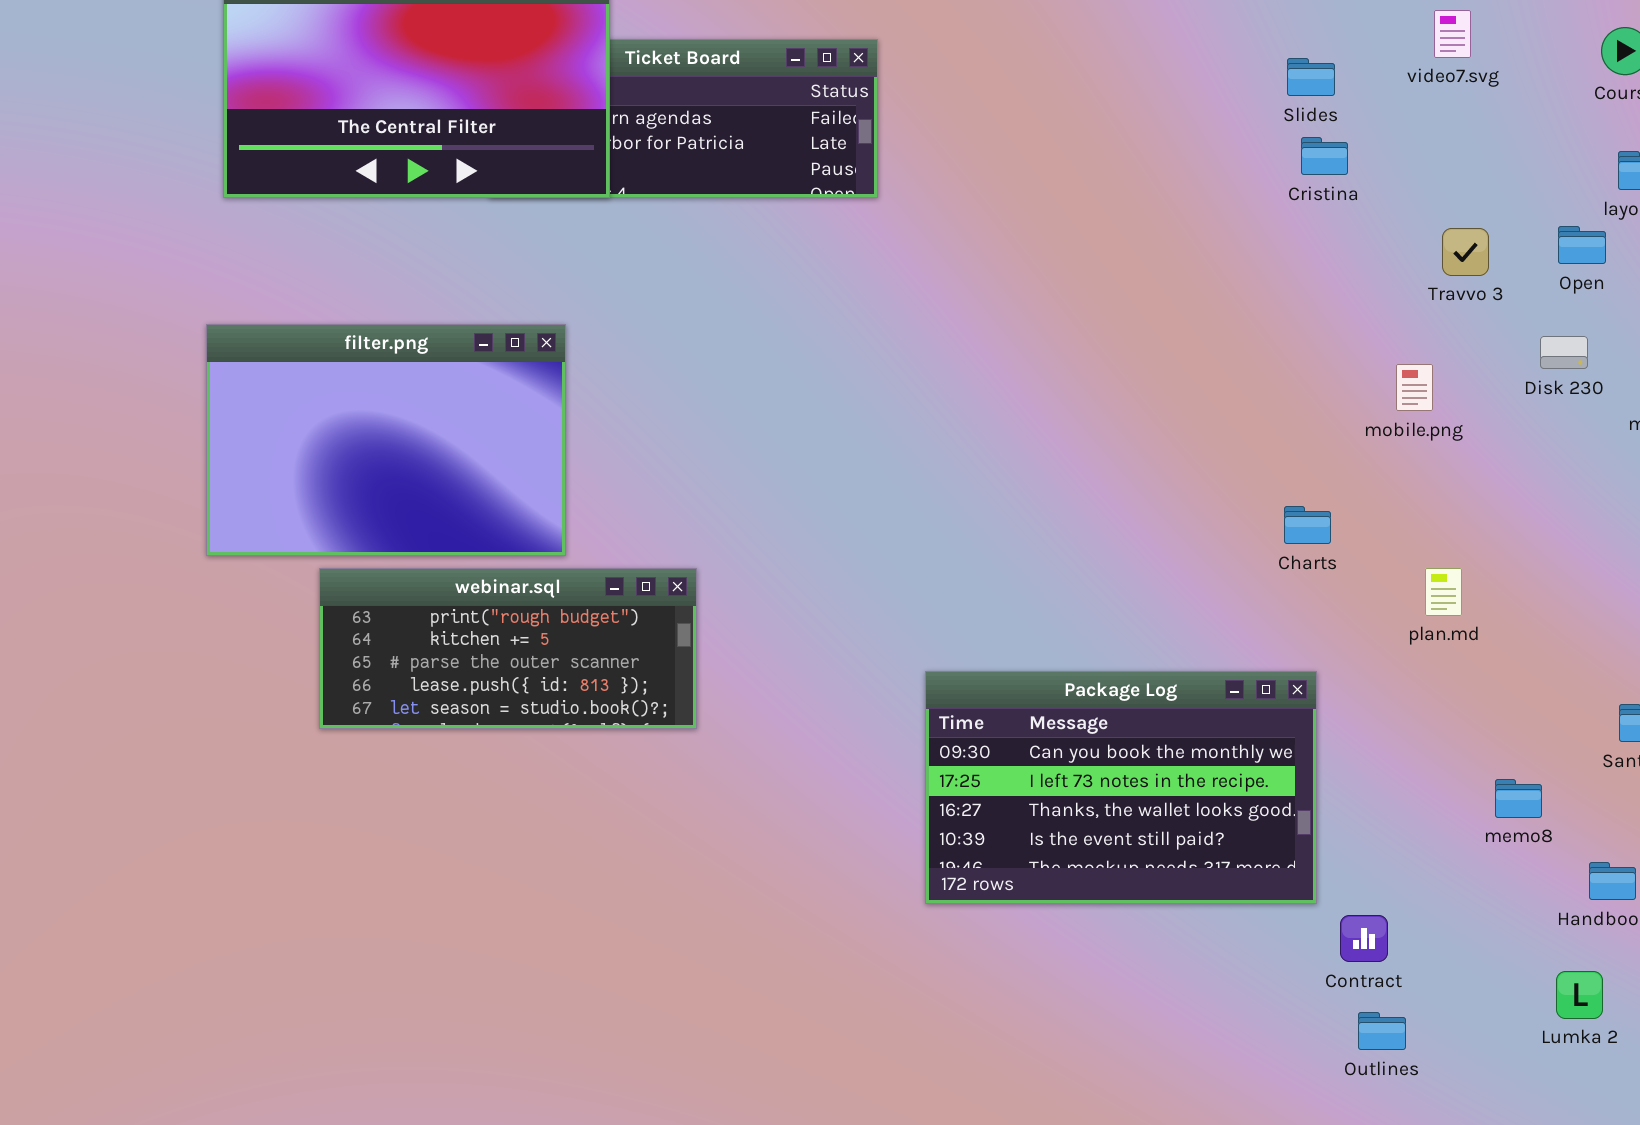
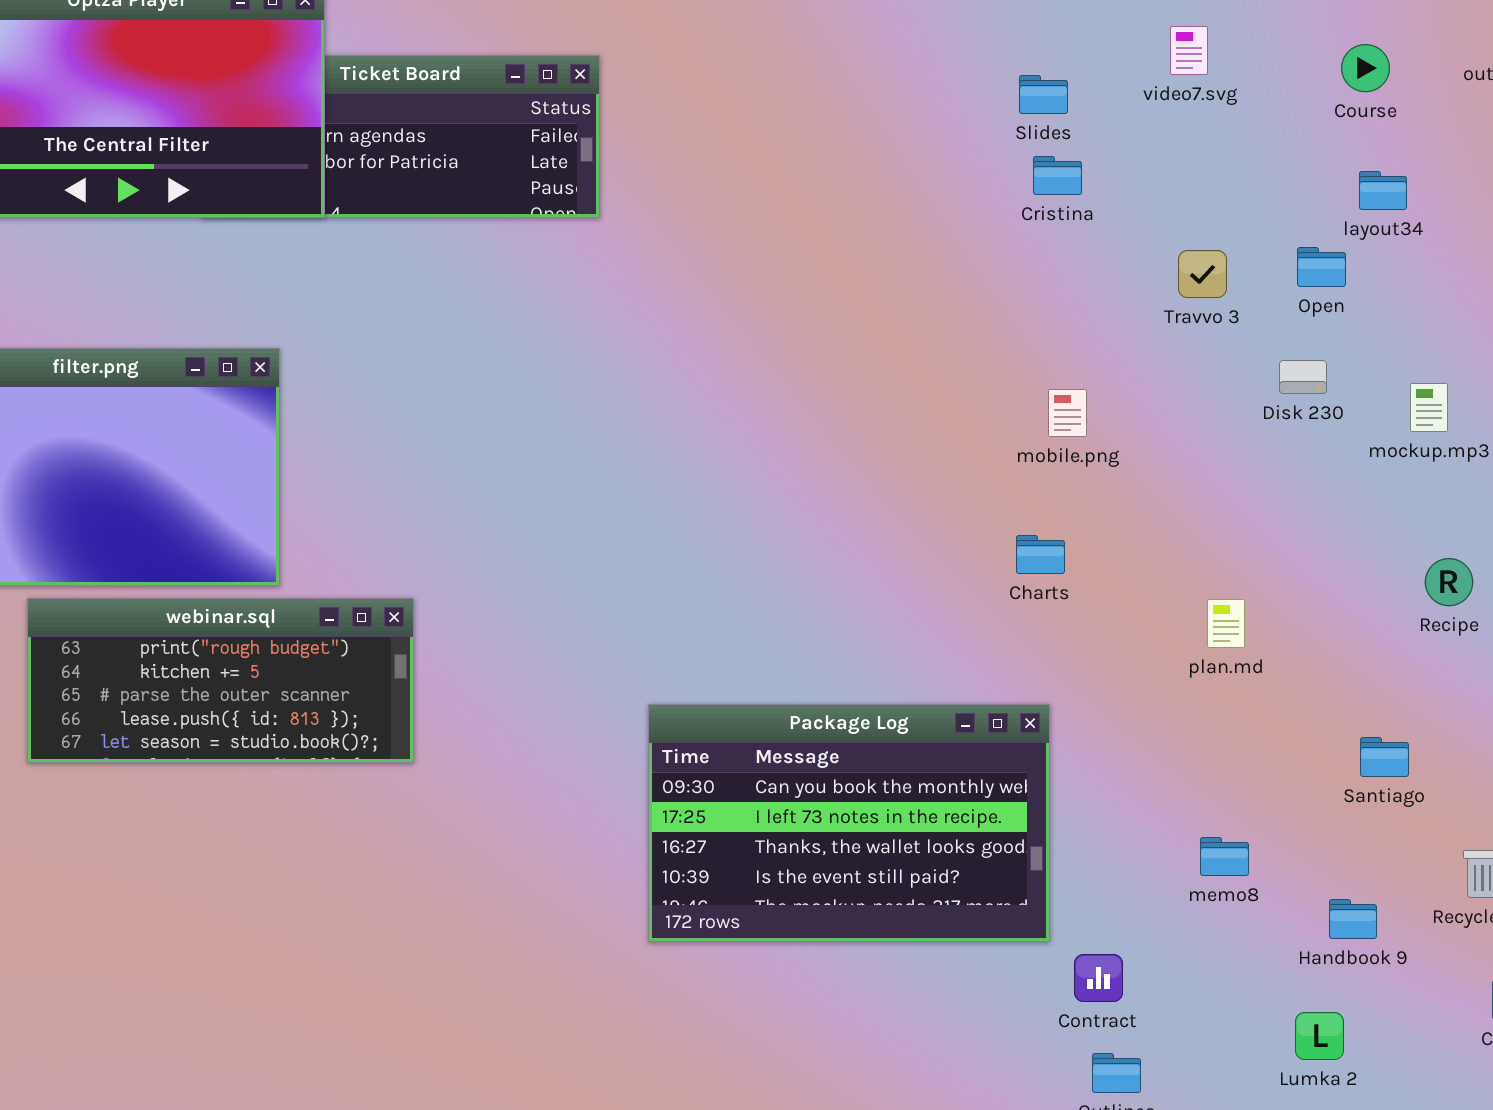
mobile.png: [1396,364,1433,411] -> [1048,389,1087,437], moved
plan.md: [1425,568,1462,616] -> [1207,599,1245,648], moved
memo8: [1495,779,1542,818] -> [1200,837,1249,876], moved

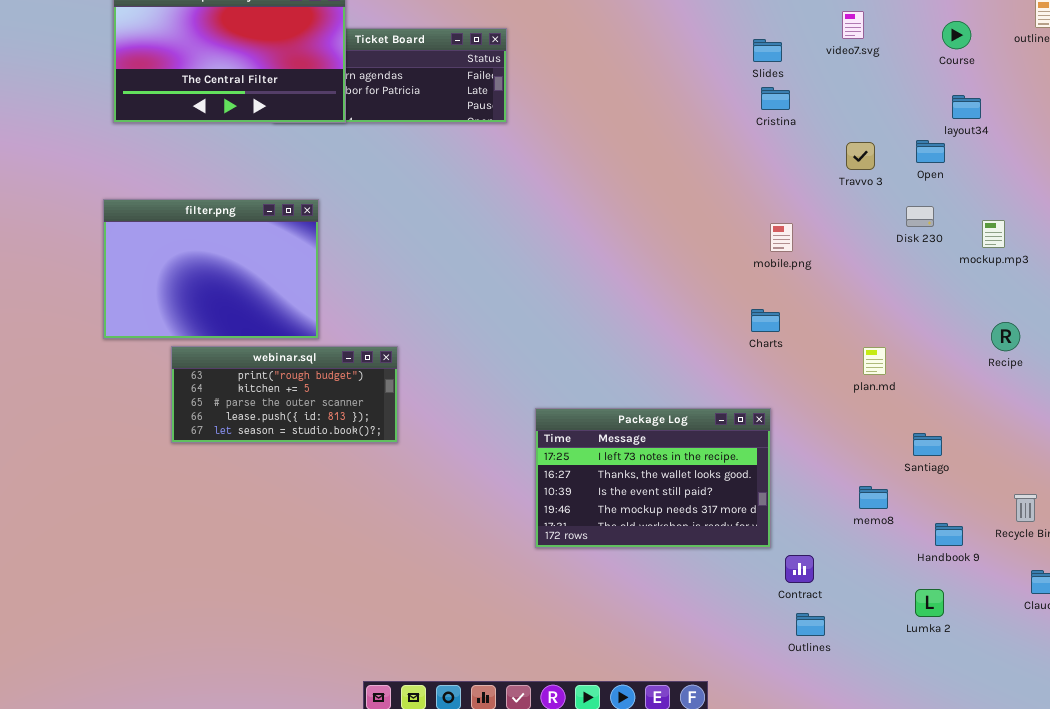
Package Log: [648,704,1050,942] -> [535,408,771,548], scrolled down 1 row
Santiago: [1360,737,1409,777] -> [913,433,942,456], moved

